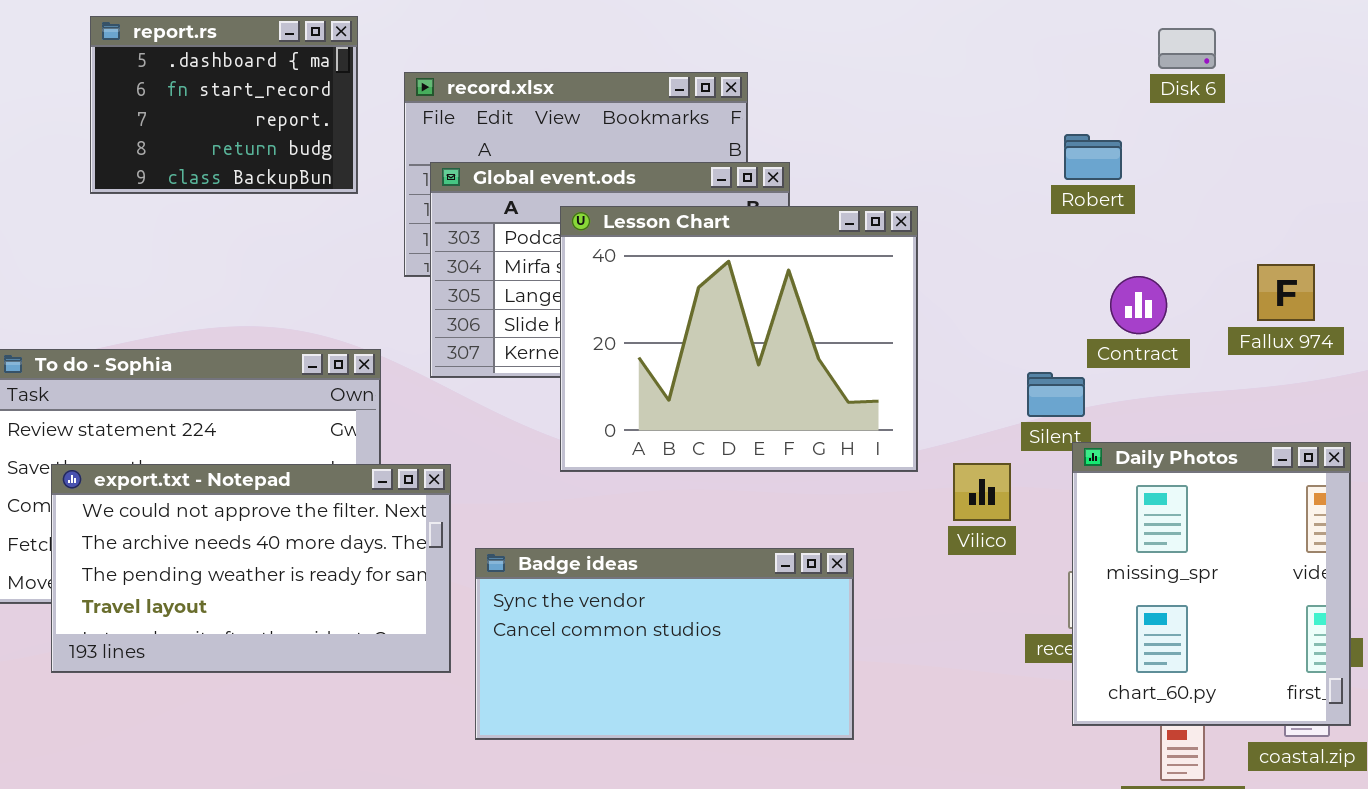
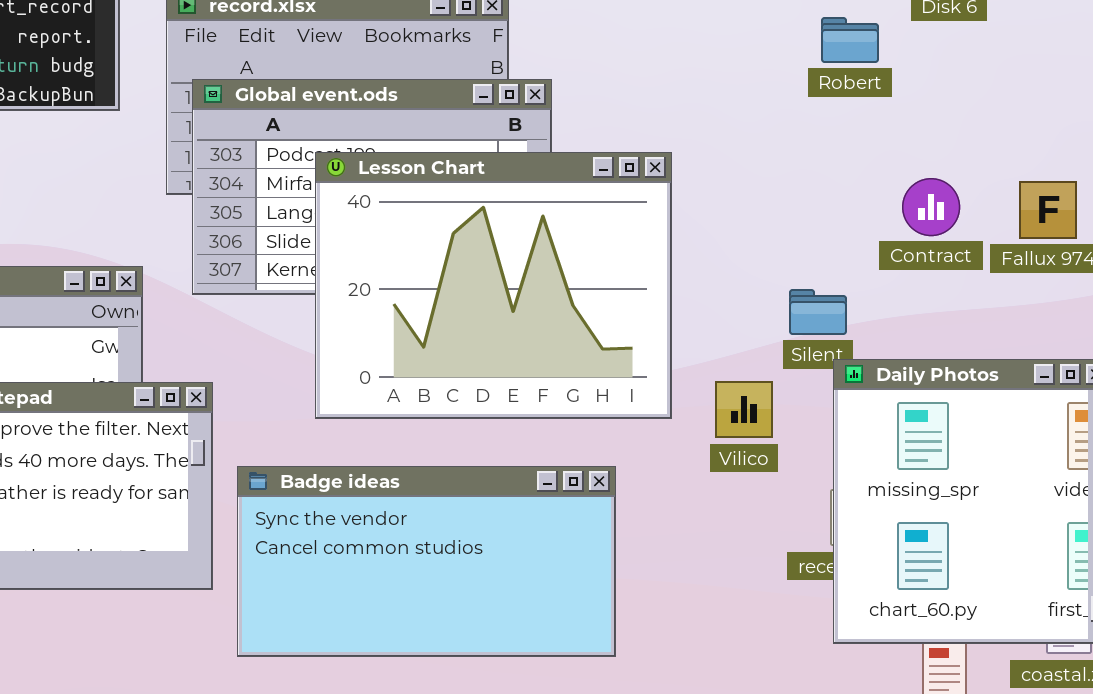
Robert: [1064,134,1122,180] -> [821,17,879,63], moved
Lesson Chart: [560,206,918,472] -> [315,152,672,419], moved
Contract: [1110,276,1167,334] -> [902,178,960,236], moved

